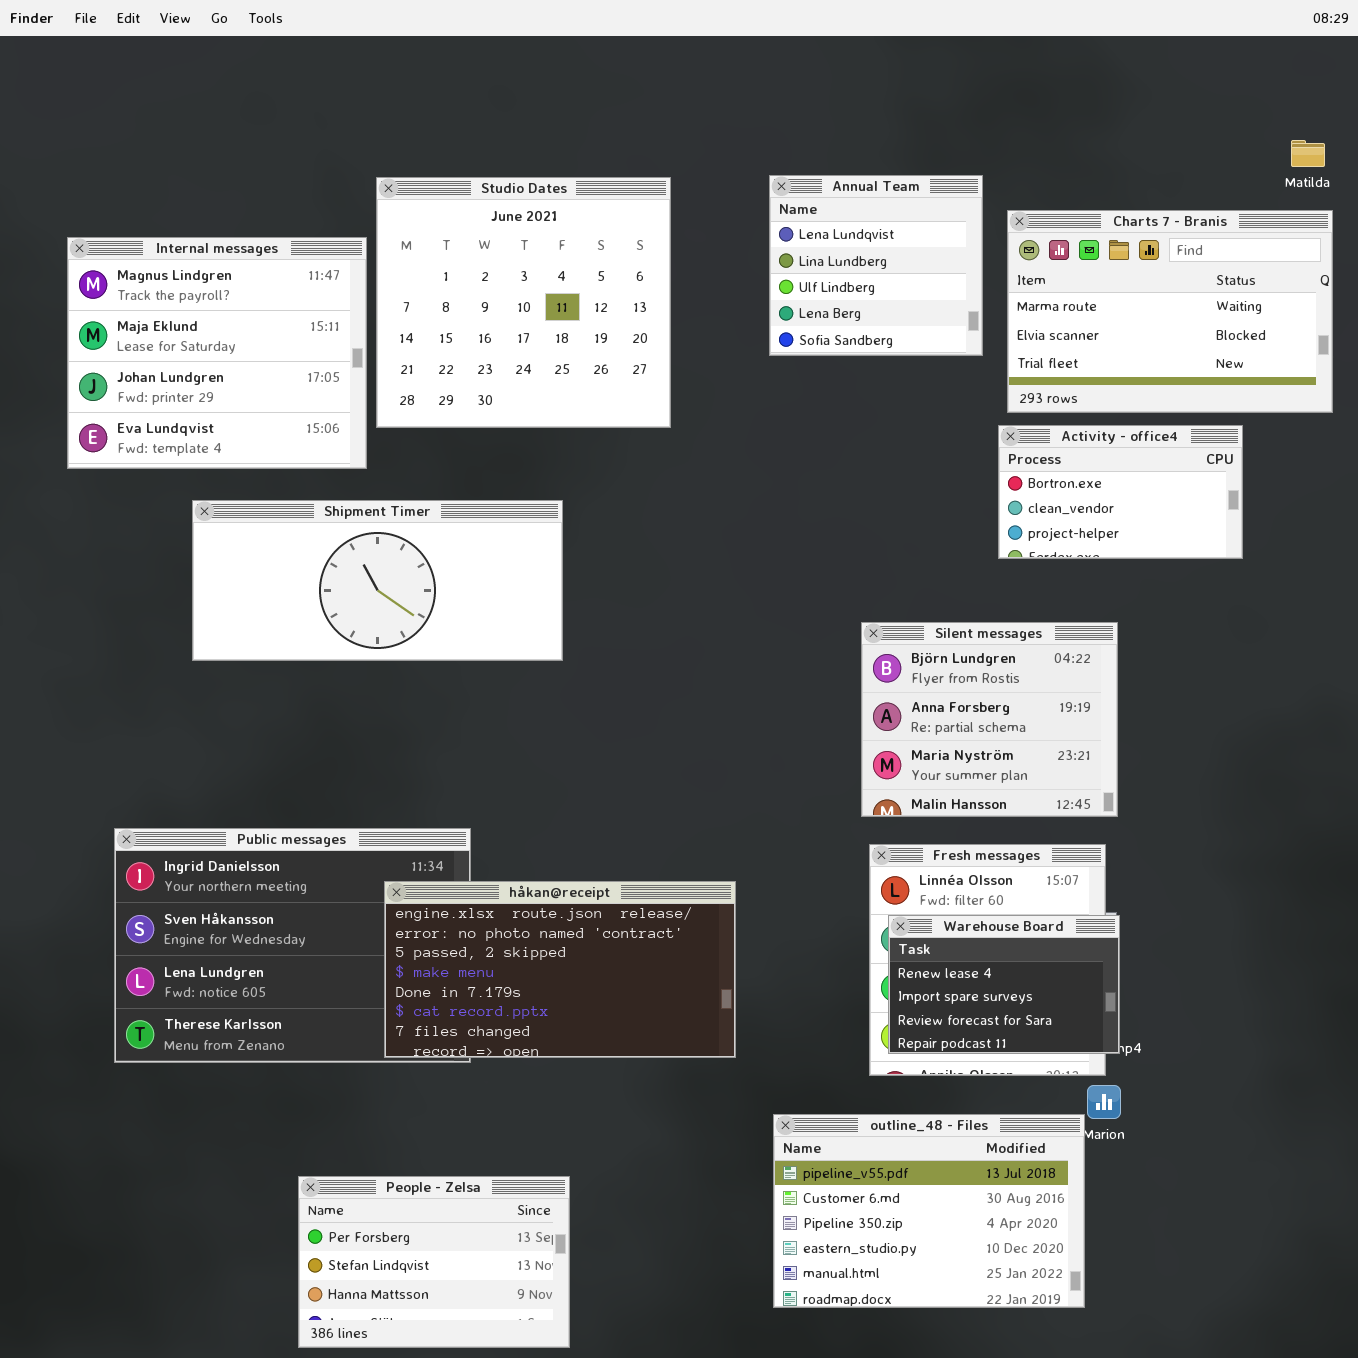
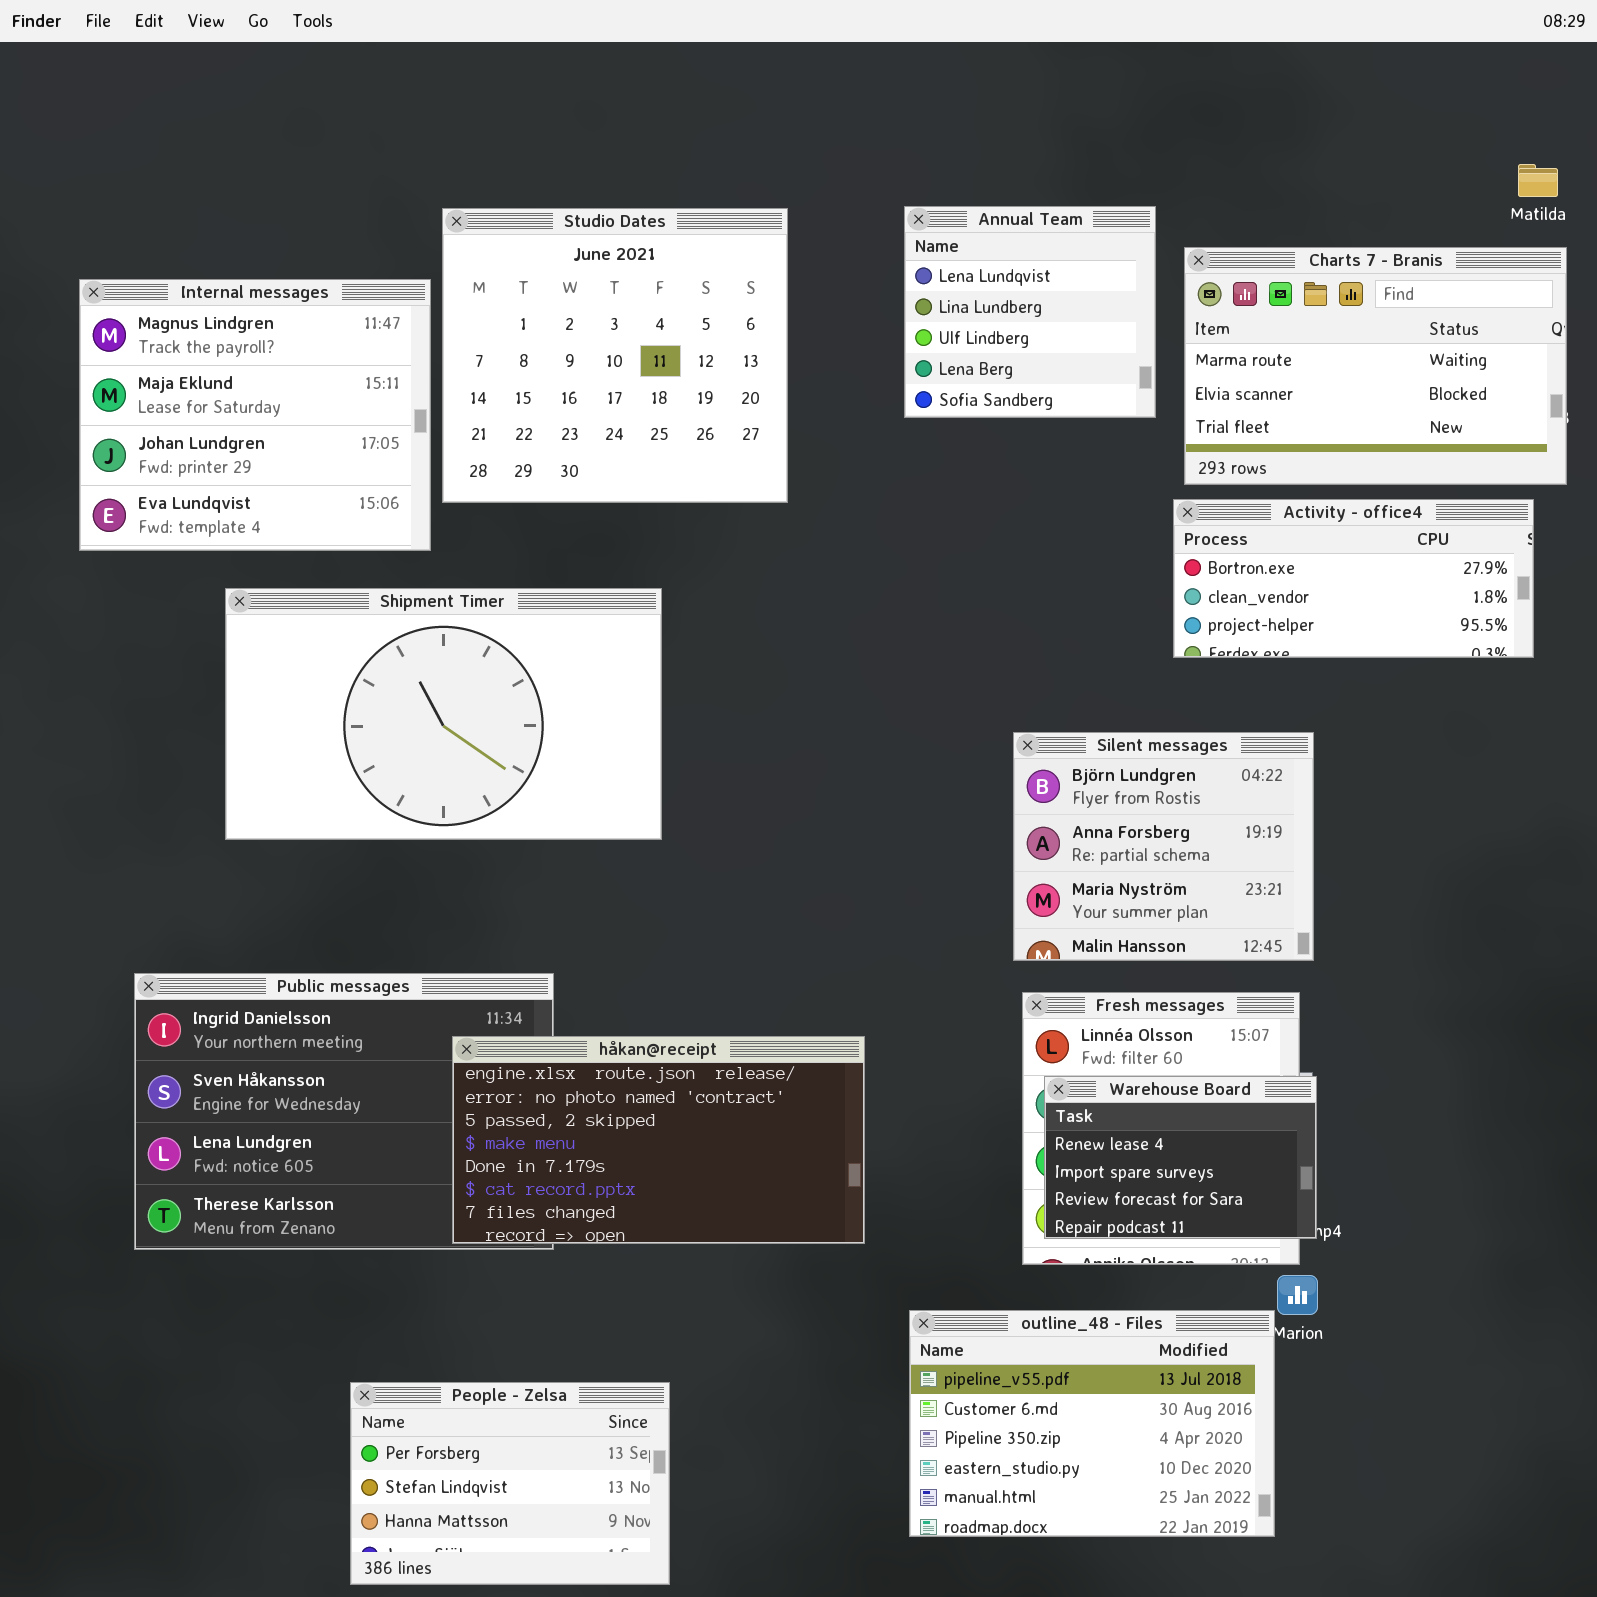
Activity - office4: [998,425,1243,559] -> [1173,499,1534,658], resized
Shipment Timer: [192,500,563,661] -> [225,588,662,840], resized

